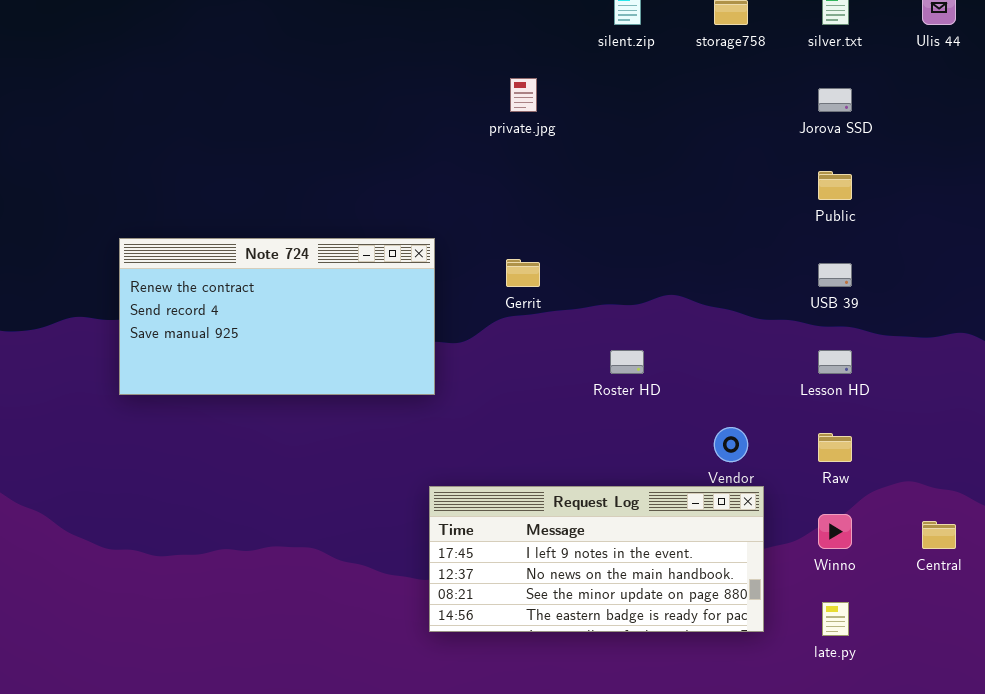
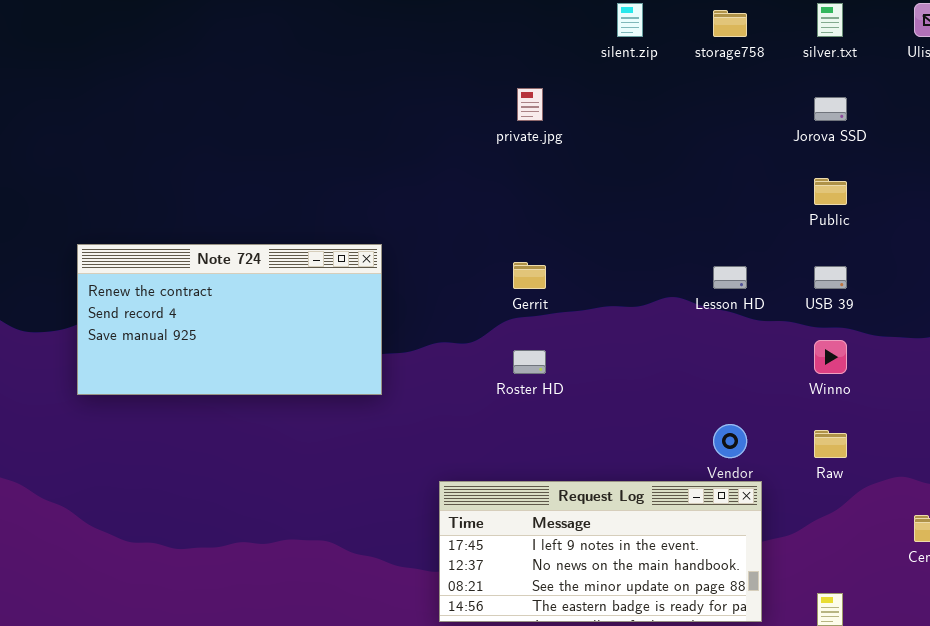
Note 724: [119,238,435,395] -> [77,244,382,395], moved
Roster HD: [610,350,644,374] -> [513,350,546,374], moved
Lesson HD: [818,350,852,374] -> [713,266,747,289], moved
Winno: [818,514,852,549] -> [814,340,847,374], moved

